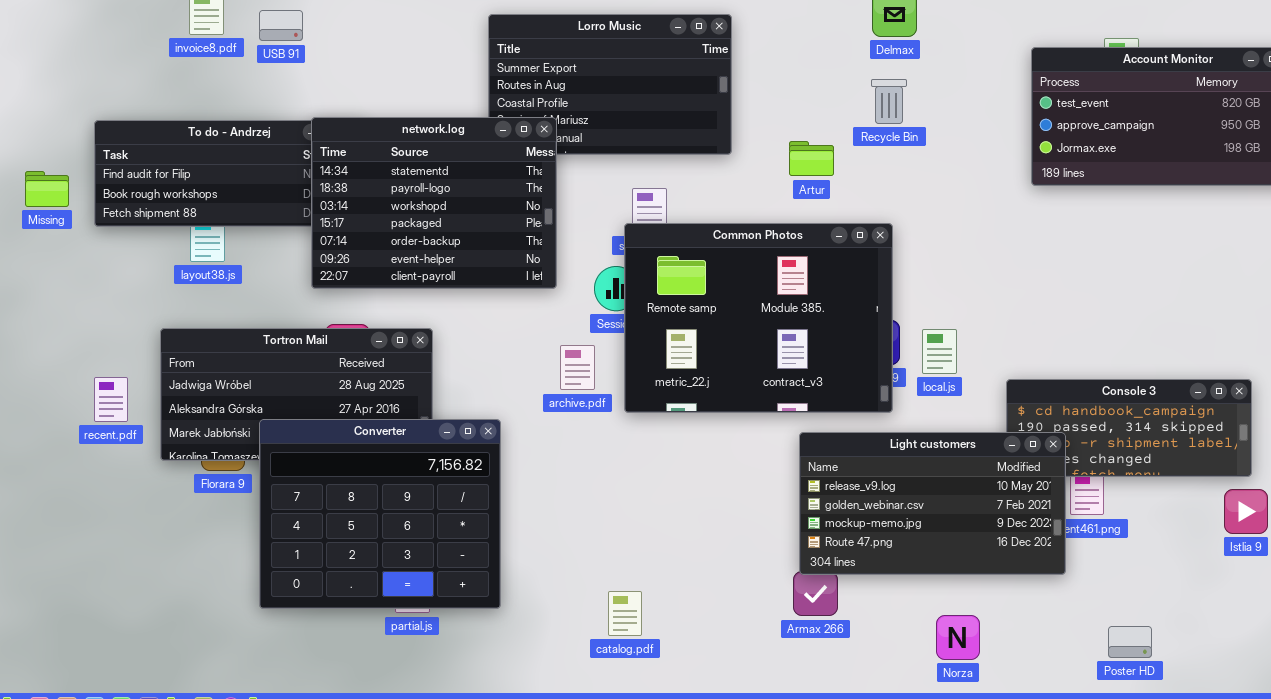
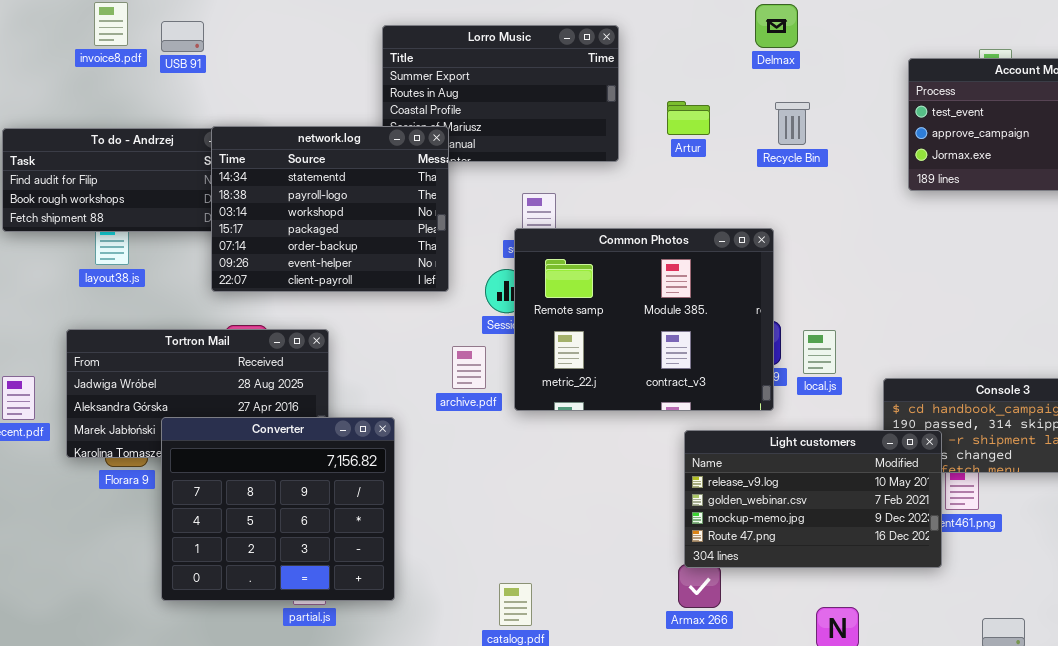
Recycle Bin: [871,79,907,124] -> [775,102,810,145], moved
Artur: [789,141,834,176] -> [667,101,710,135], moved

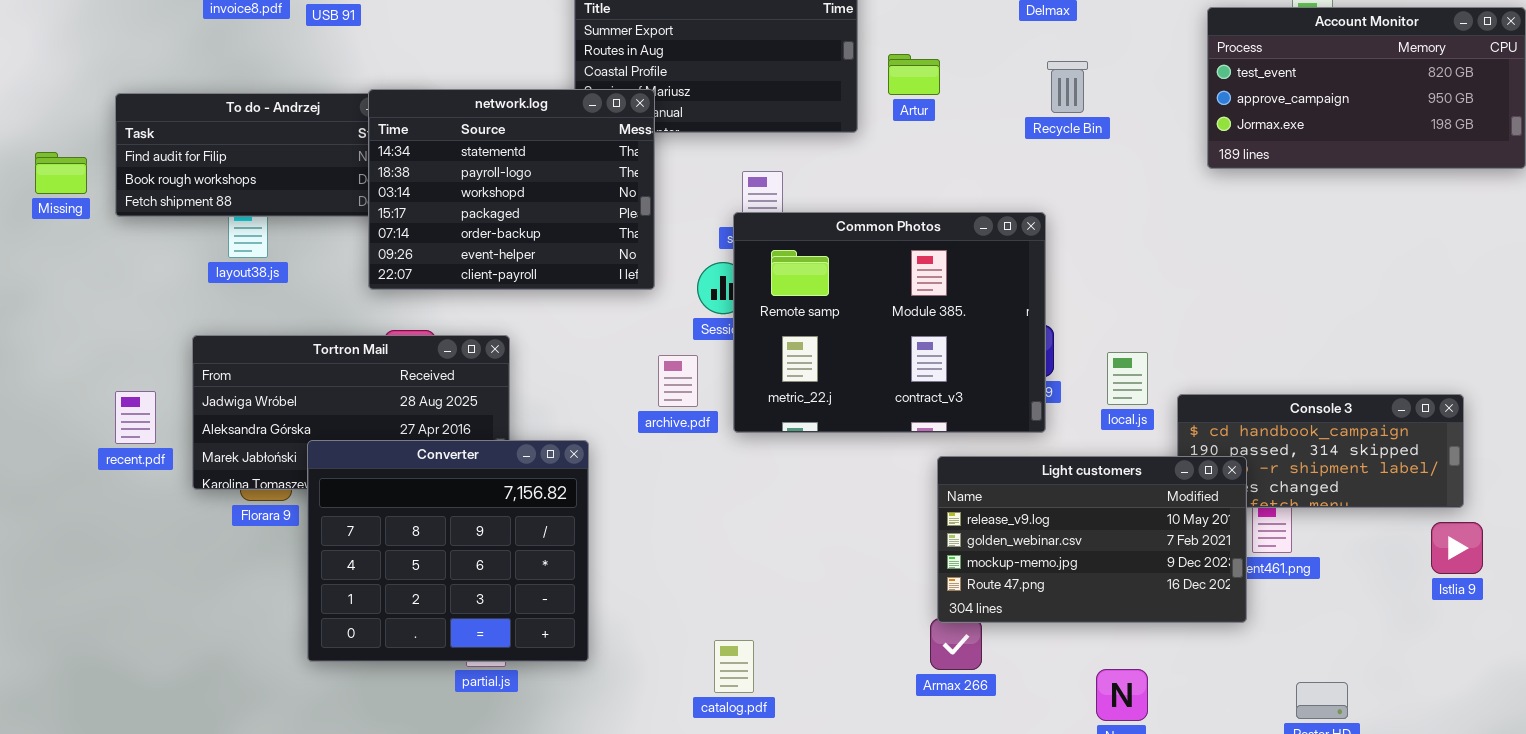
Artur: [667,101,710,135] -> [888,54,940,95], moved
local.js: [803,330,836,374] -> [1107,352,1148,405], moved

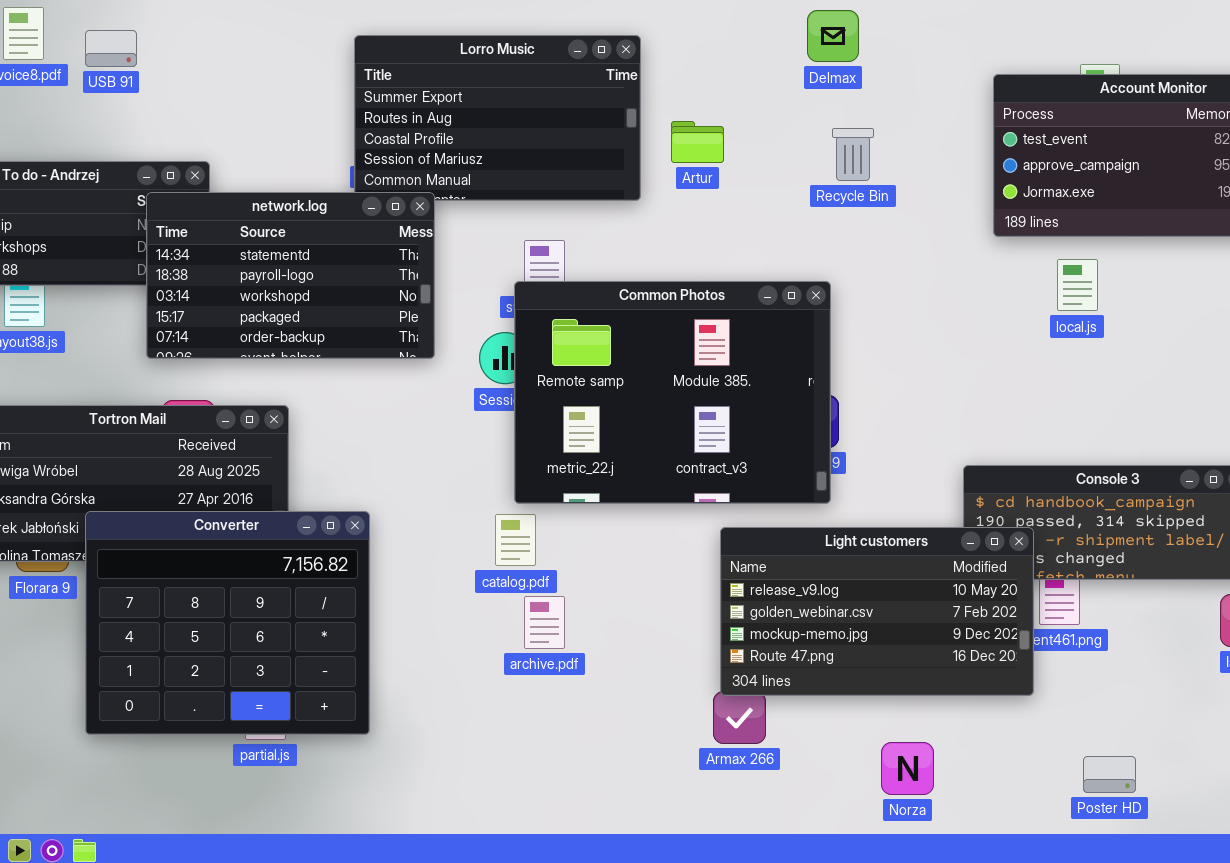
network.log: [368,89,655,290] -> [146,192,435,359], resized
local.js: [1107,352,1148,405] -> [1057,259,1098,311], moved
archive.pdf: [658,355,698,407] -> [524,596,565,649], moved
catalog.pdf: [714,640,754,693] -> [495,514,536,566], moved

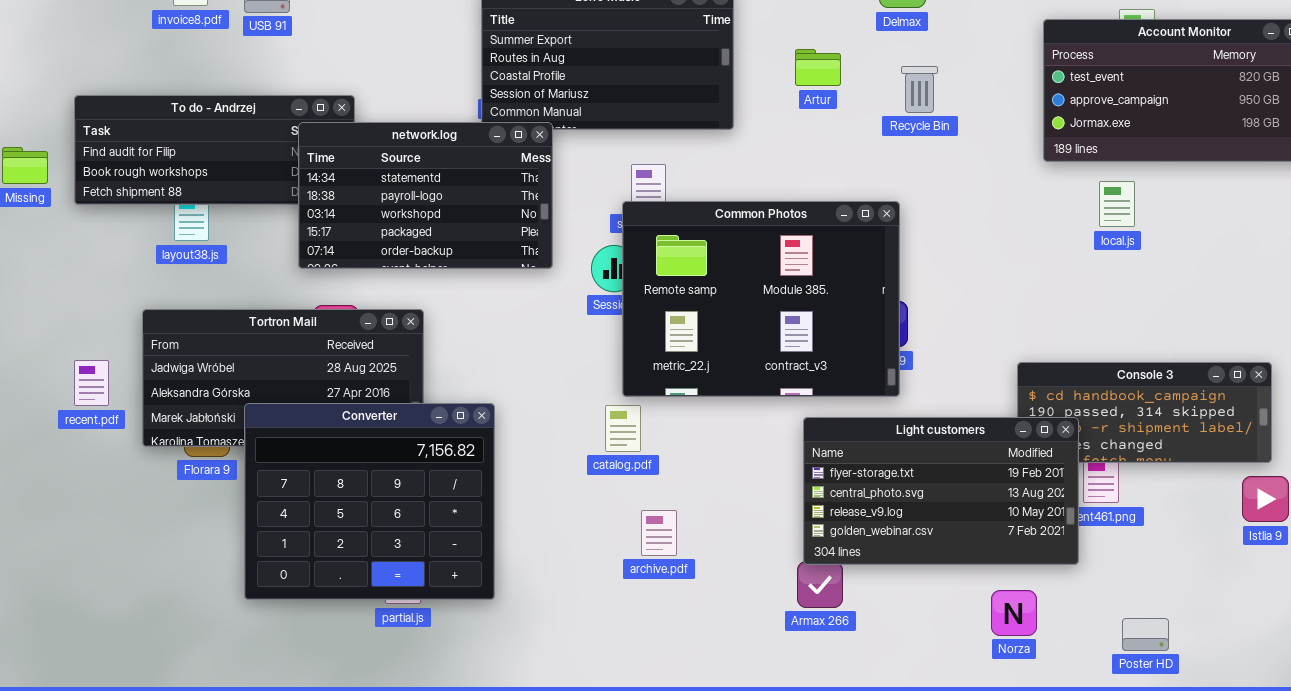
Artur: [671,121,724,163] -> [795,49,841,86], moved
Light customers: [720,527,1034,696] -> [803,417,1079,565], scrolled up 2 rows
archive.pdf: [524,596,565,649] -> [641,510,677,556], moved
Norza: [881,742,934,795] -> [991,590,1037,636], moved

